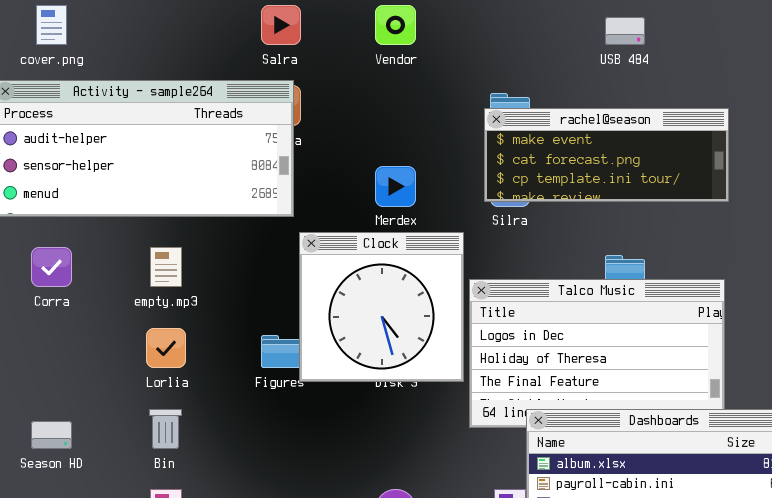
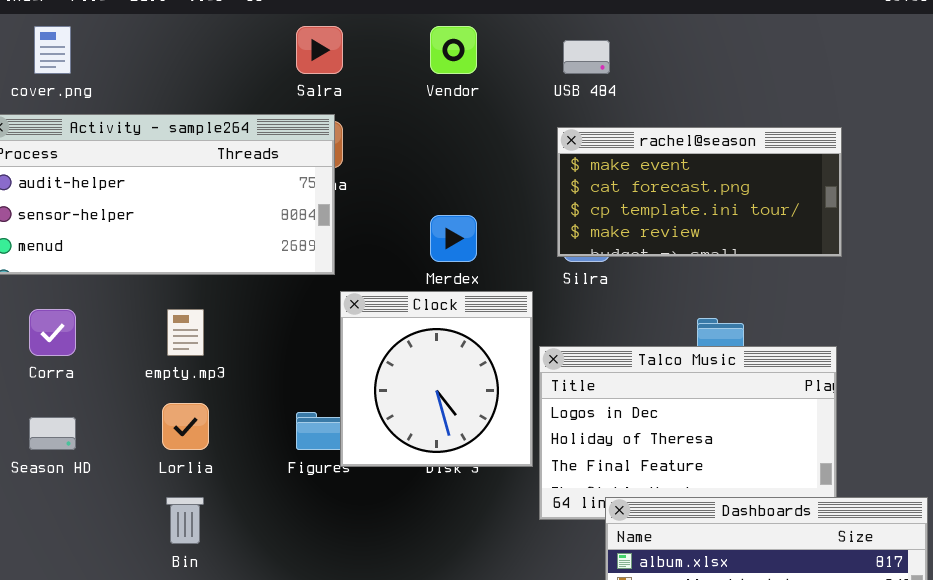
USB 484: [605,17,645,45] -> [563,40,610,74], moved
rachel@season: [484,108,729,202] -> [557,127,842,257], resized
Season HD: [31,421,72,449] -> [29,417,76,450], moved

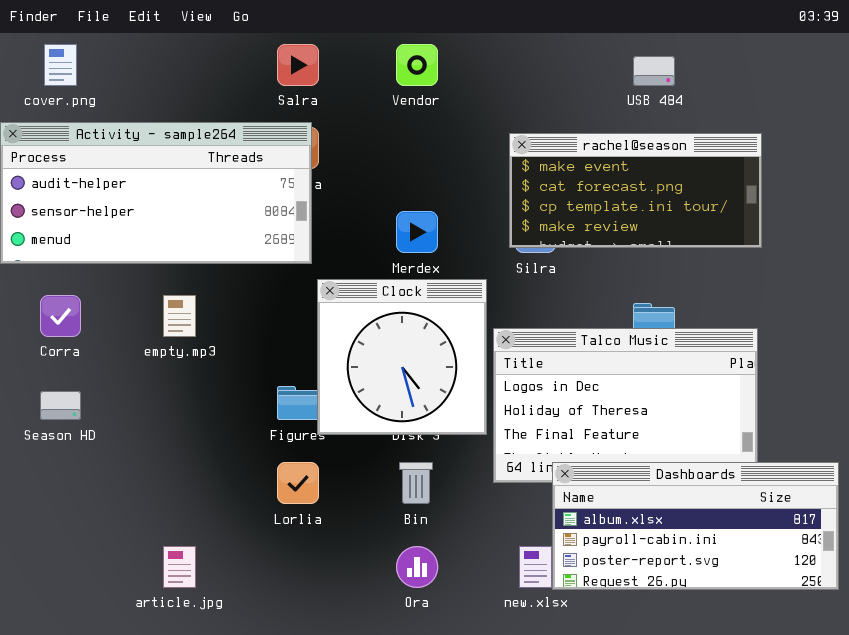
USB 484: [563,40,610,74] -> [633,56,675,86], moved
Lorlia: [162,403,209,450] -> [277,462,319,504], moved
Bin: [166,497,204,544] -> [399,462,433,504], moved

